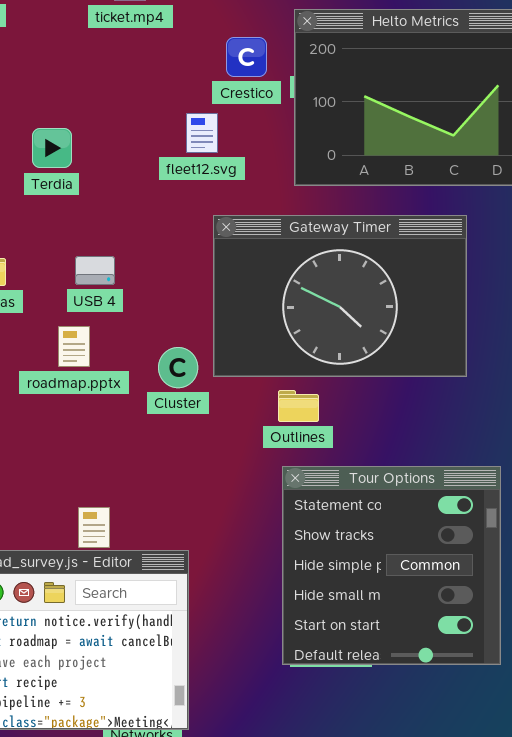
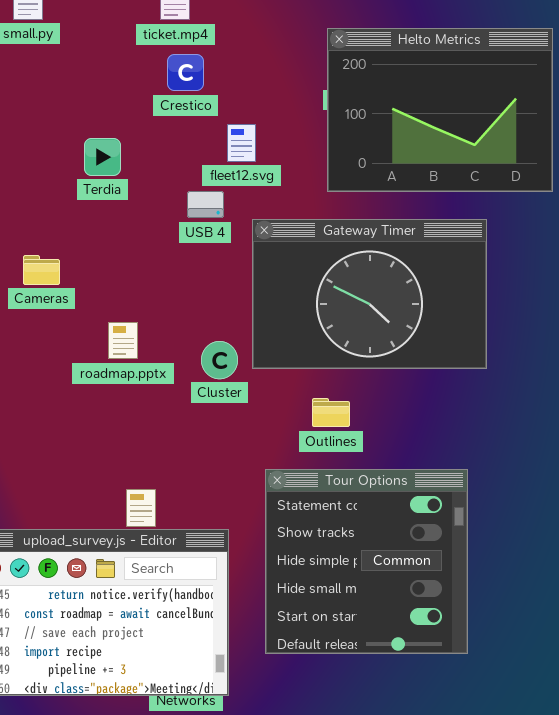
Crestico: [226,37,267,77] -> [167,54,204,91], moved
USB 4: [75,256,115,285] -> [187,191,224,218], moved
Outlines: [278,390,319,422] -> [312,398,350,427], moved
Tour Options: [282,466,501,665] -> [265,469,468,654], moved

